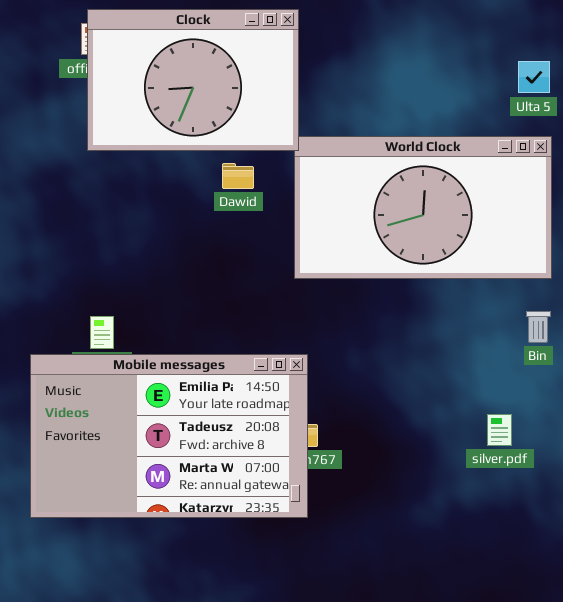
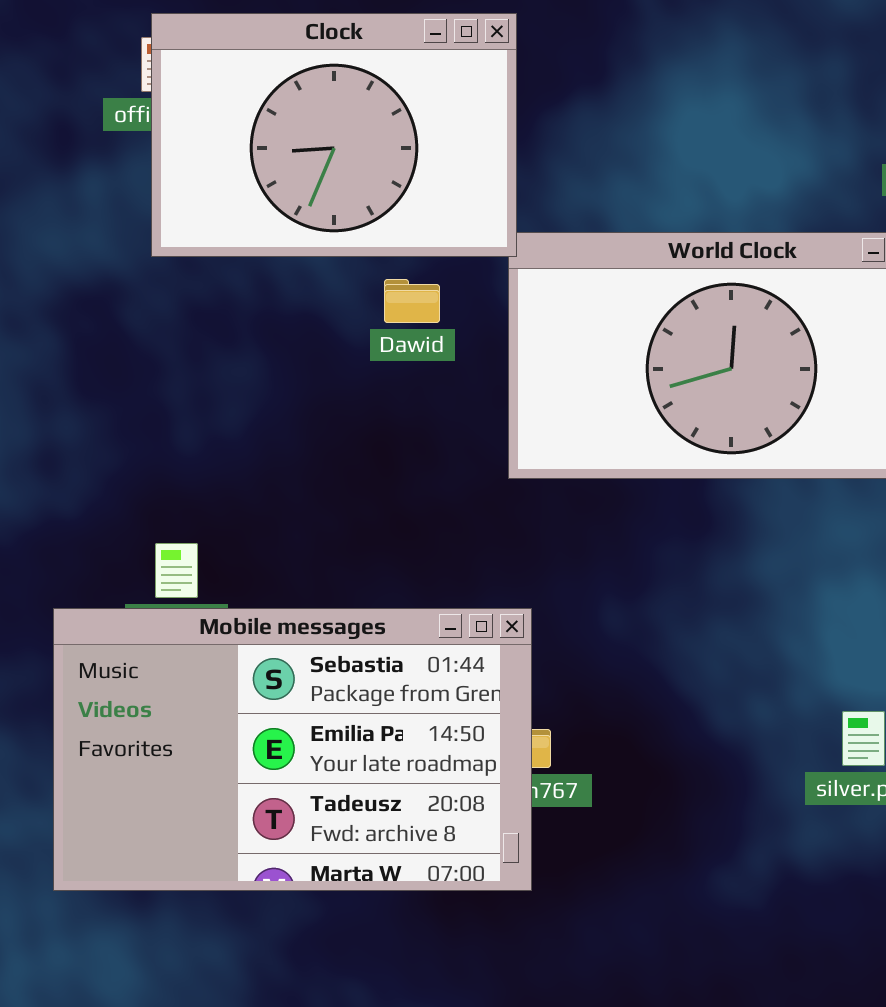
Mobile messages: [30,354,308,518] -> [53,608,532,891], scrolled up 1 row

